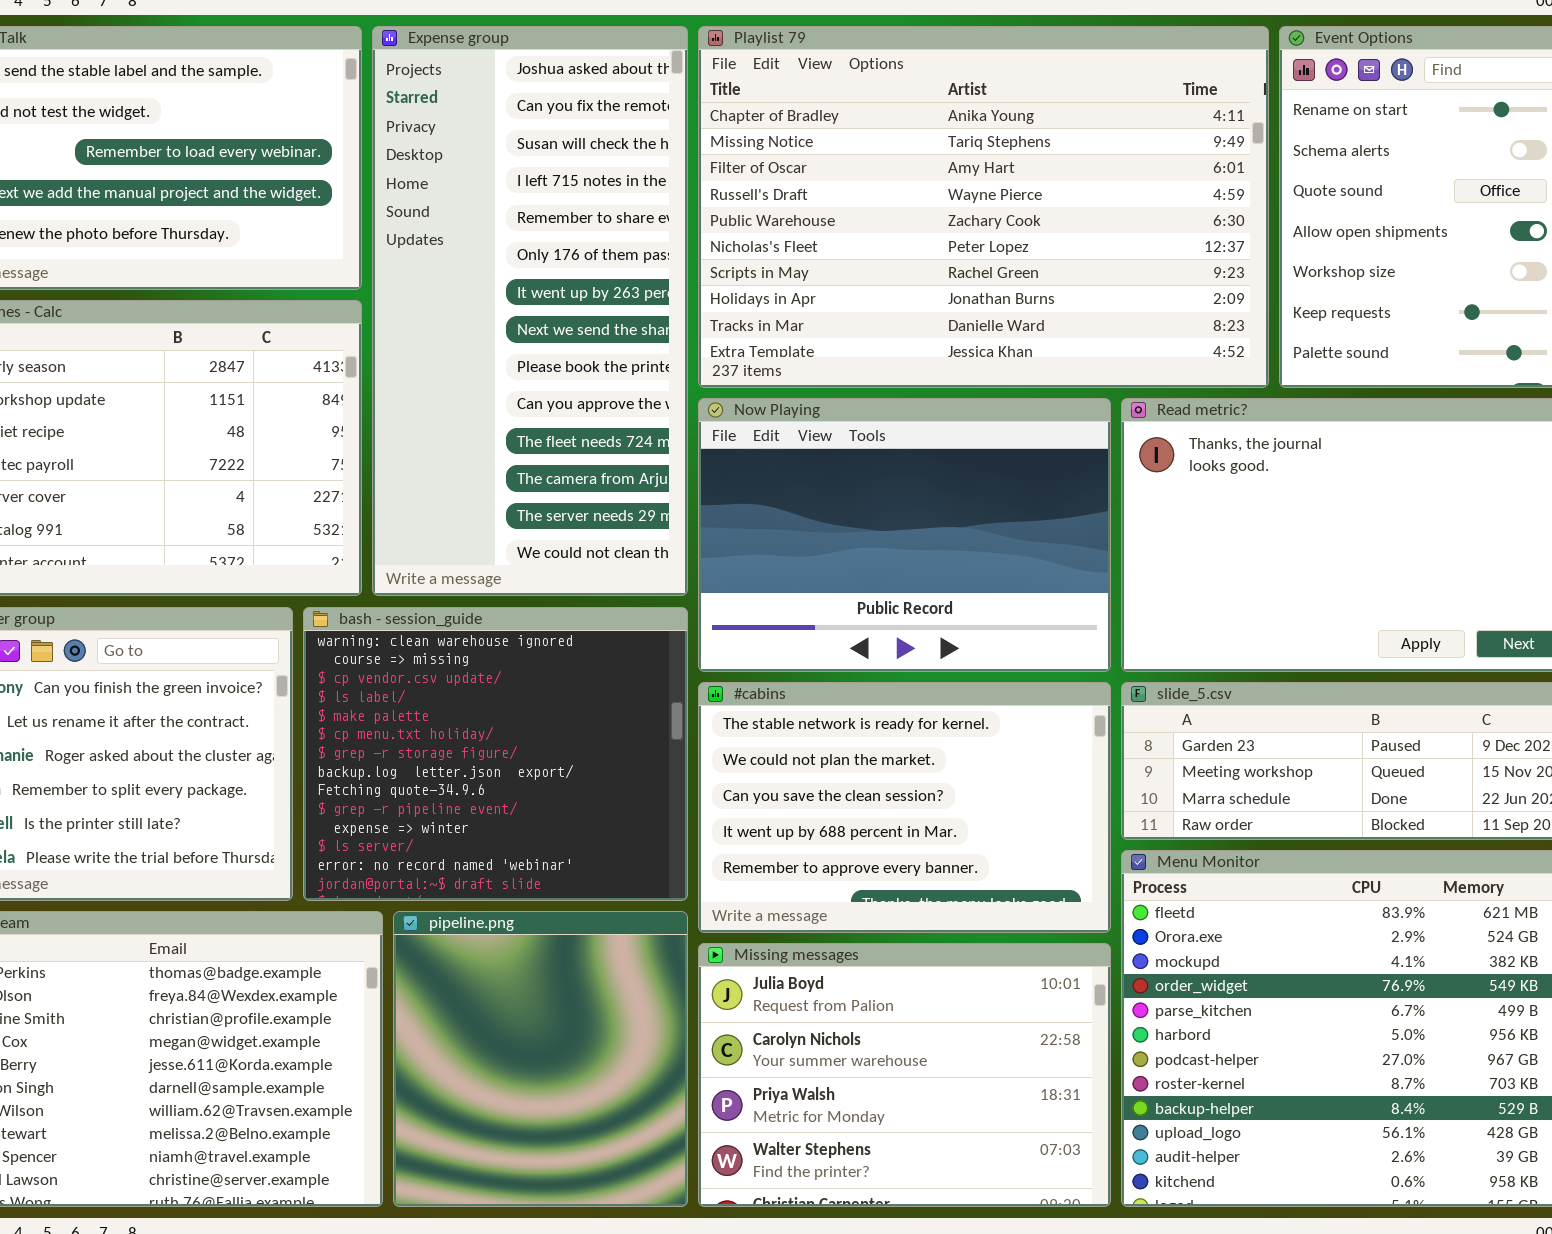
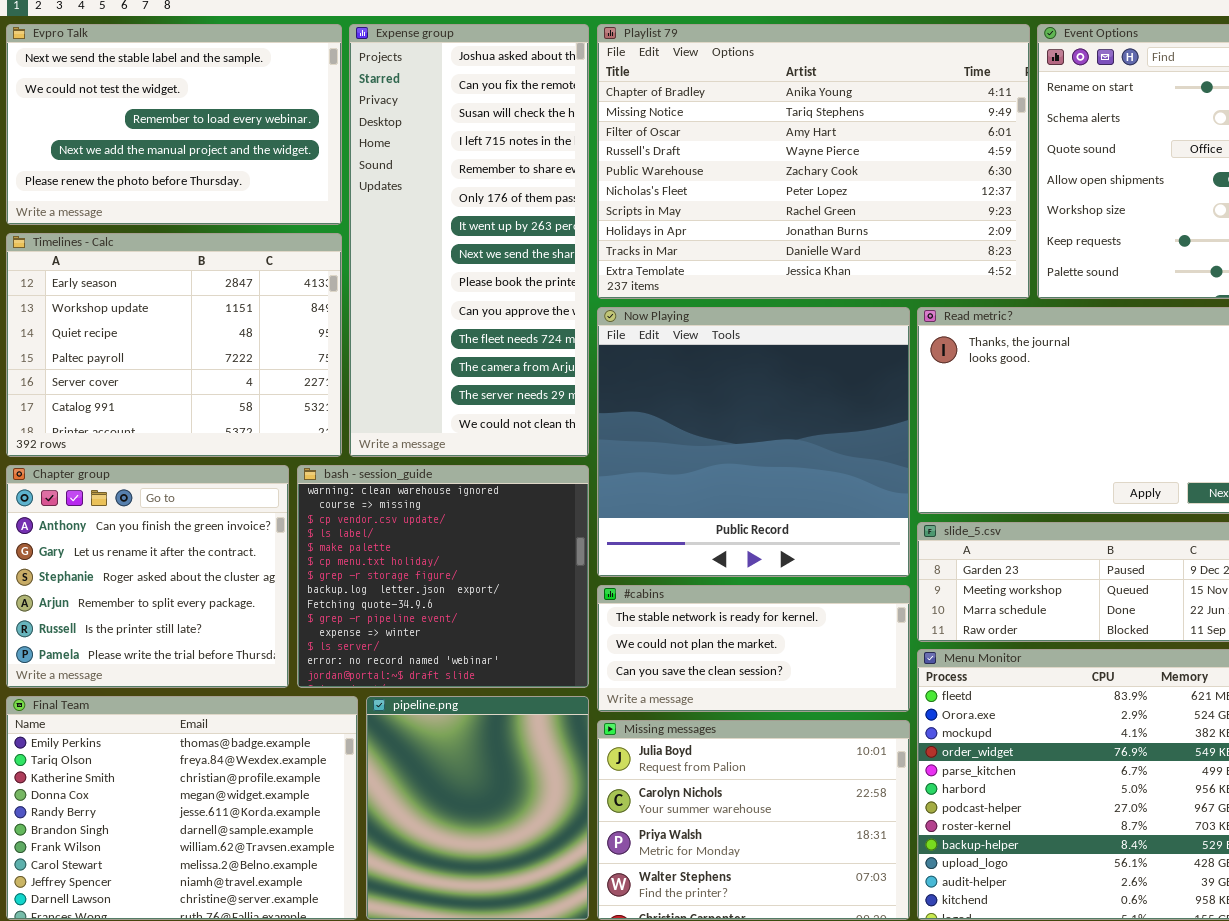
Now Playing: [698,398,1111,672] -> [597,307,910,577], resized
#cabins: [698,682,1111,933] -> [597,585,910,712], resized

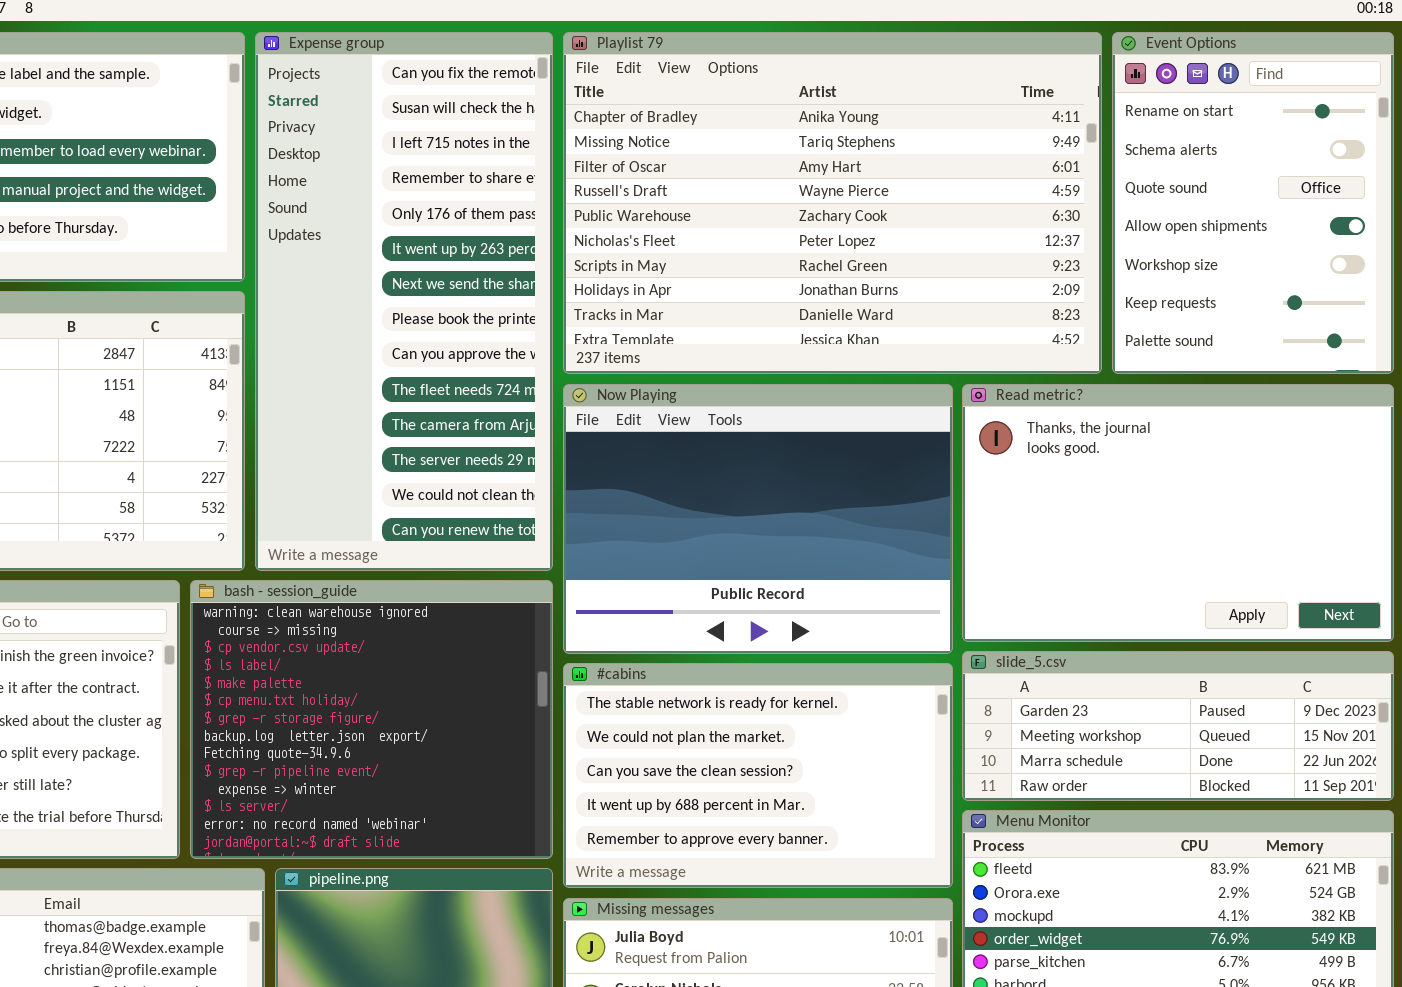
Expense group: [349,24,589,457] -> [255,32,553,571], scrolled down 1 row
Now Playing: [597,307,910,577] -> [563,384,953,654], resized
#cabins: [597,585,910,712] -> [563,663,953,888], resized

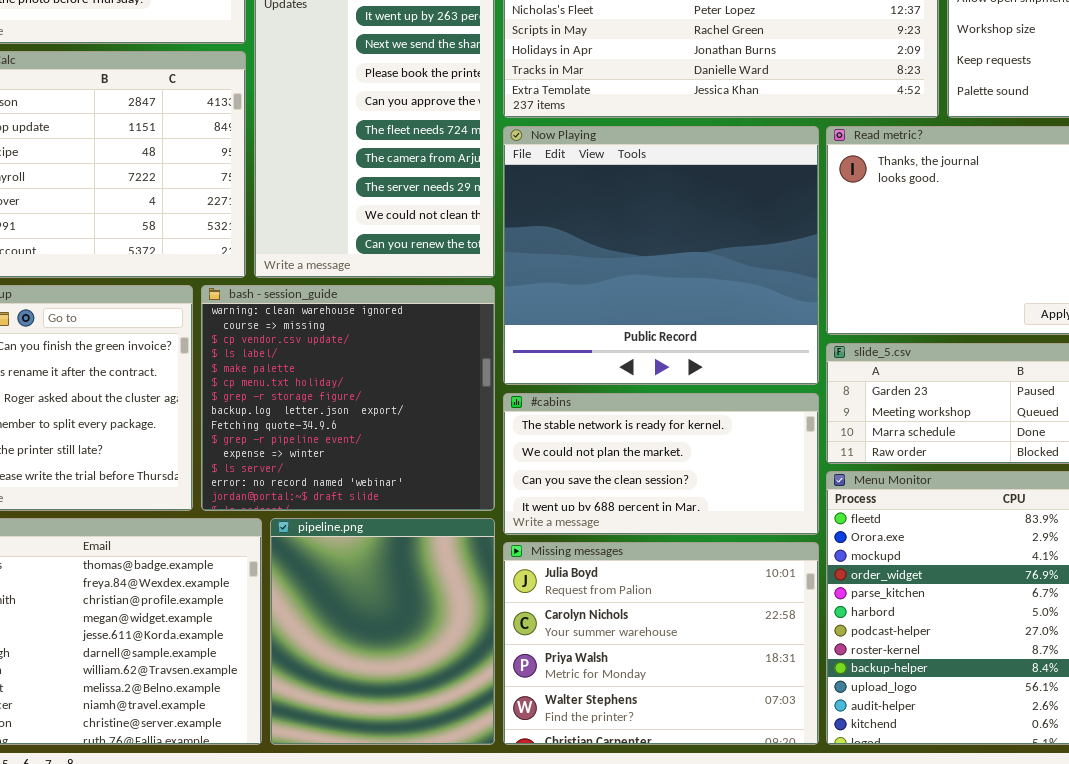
Now Playing: [563,384,953,654] -> [503,126,819,385], resized
#cabins: [563,663,953,888] -> [503,393,819,535], resized

